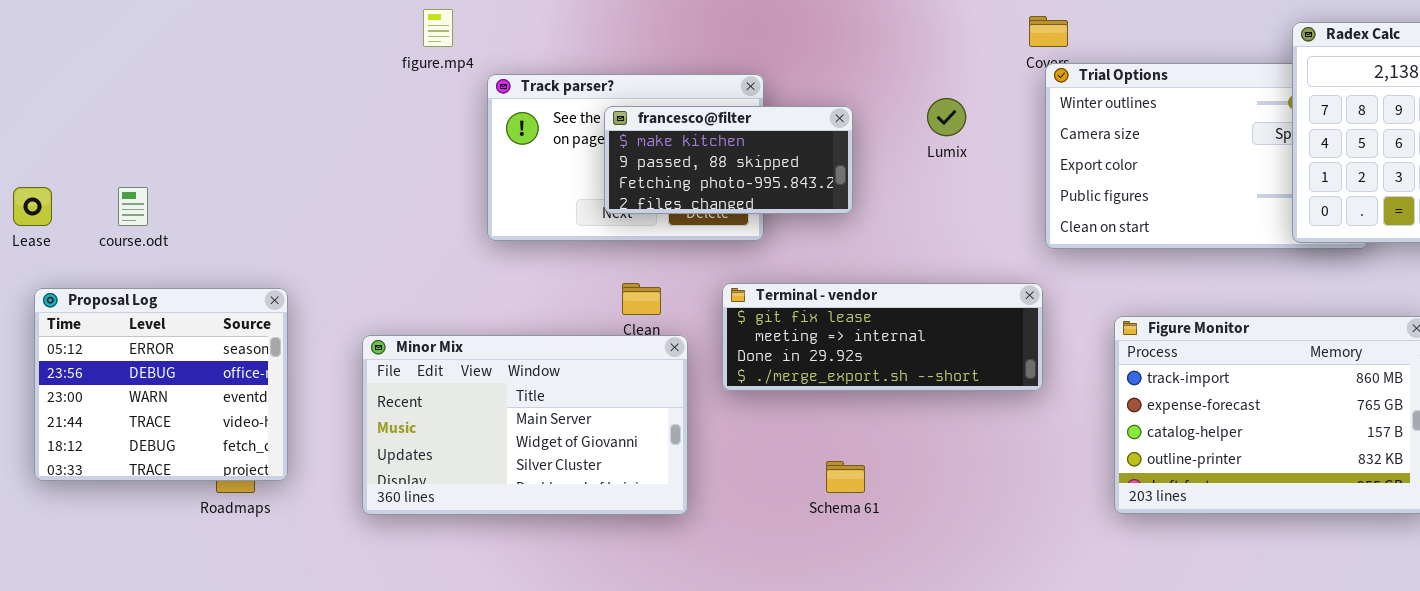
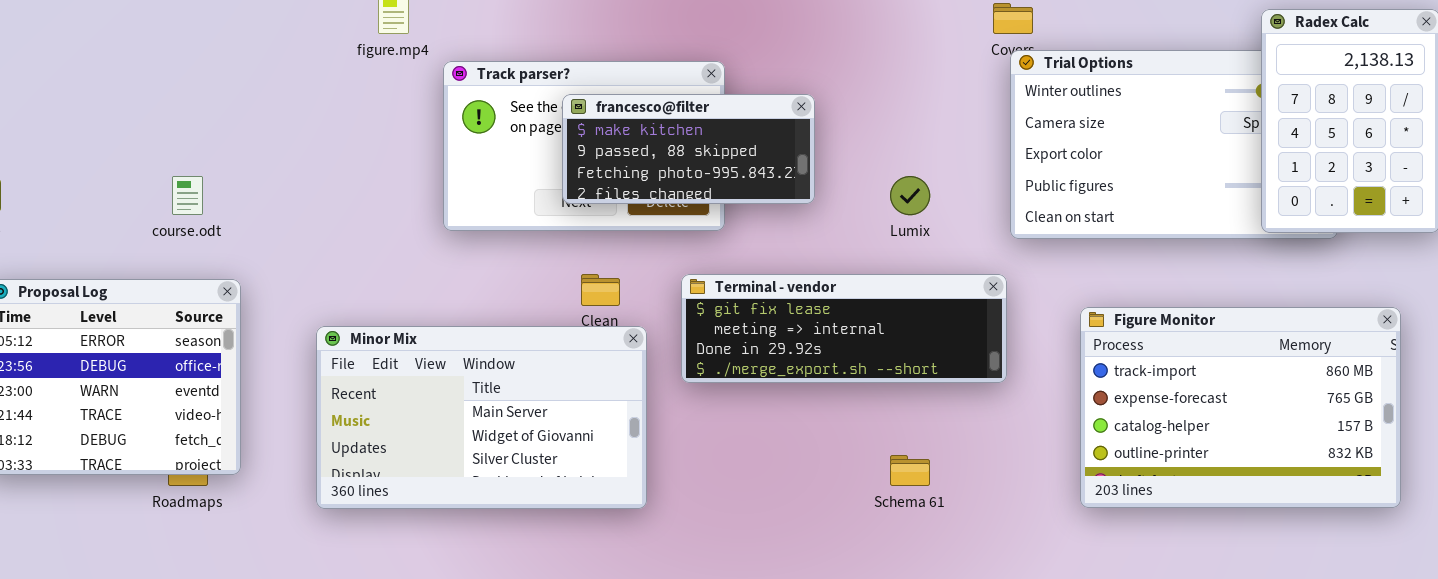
Lumix: [927,98,966,136] -> [890,176,930,215], moved
course.odt: [118,187,148,226] -> [172,176,203,215], moved
Schema 61: [826,461,865,493] -> [890,455,930,486], moved

